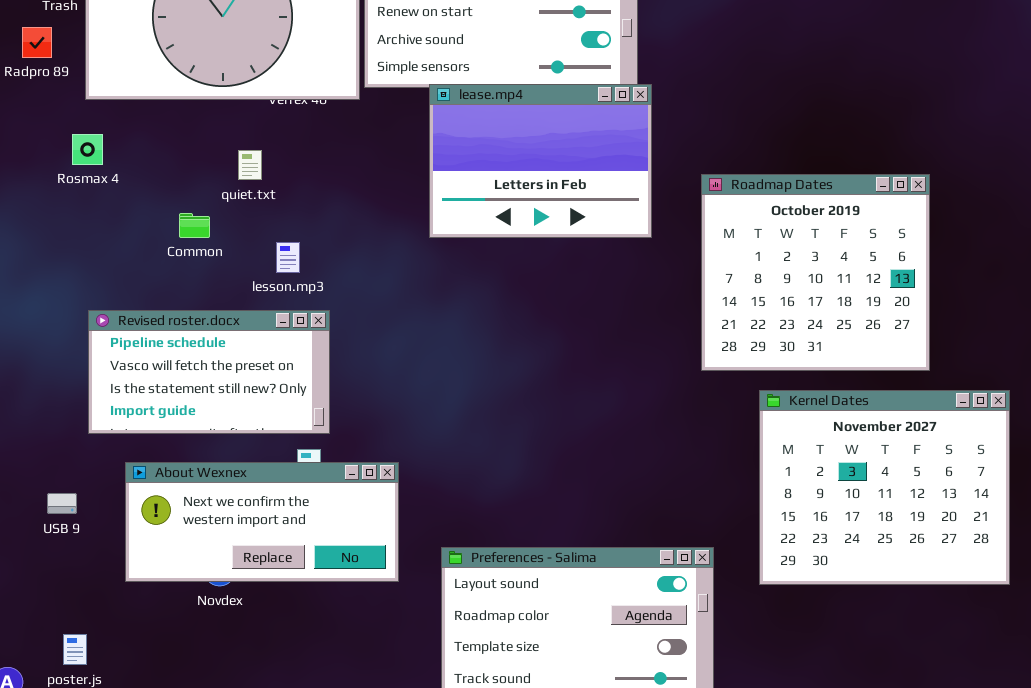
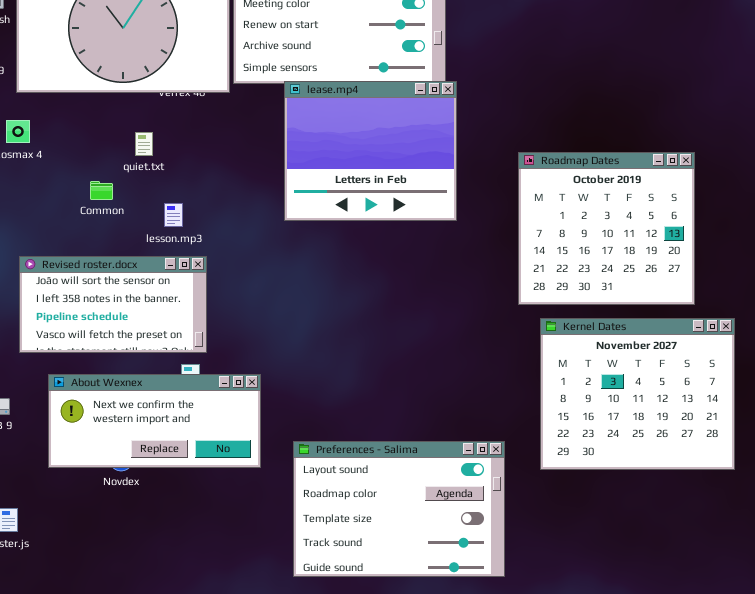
lease.mp4: [429,84,652,238] -> [284,81,457,221], resized
Roadmap Dates: [701,174,930,371] -> [518,152,695,305], moved
Revised roster.docx: [88,310,330,434] -> [19,256,207,353], scrolled up 2 rows

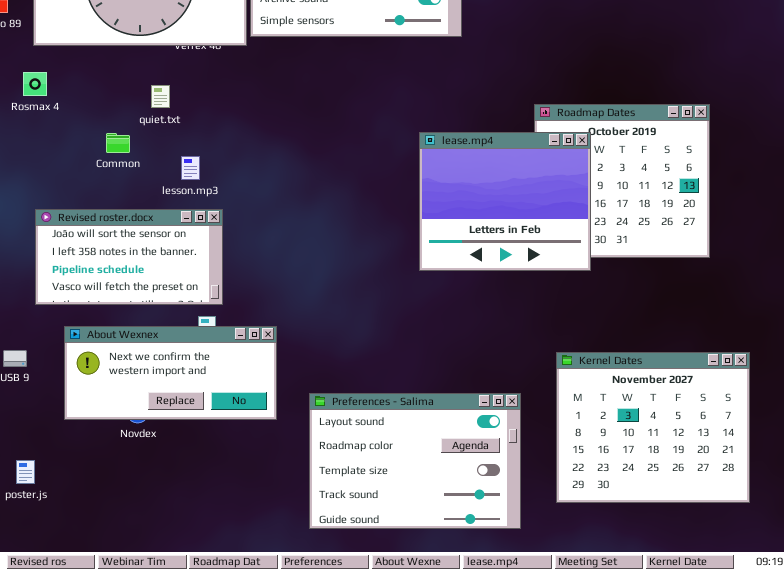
lease.mp4: [284,81,457,221] -> [419,132,591,271], moved
Kernel Dates: [540,318,735,470] -> [556,352,750,503], moved

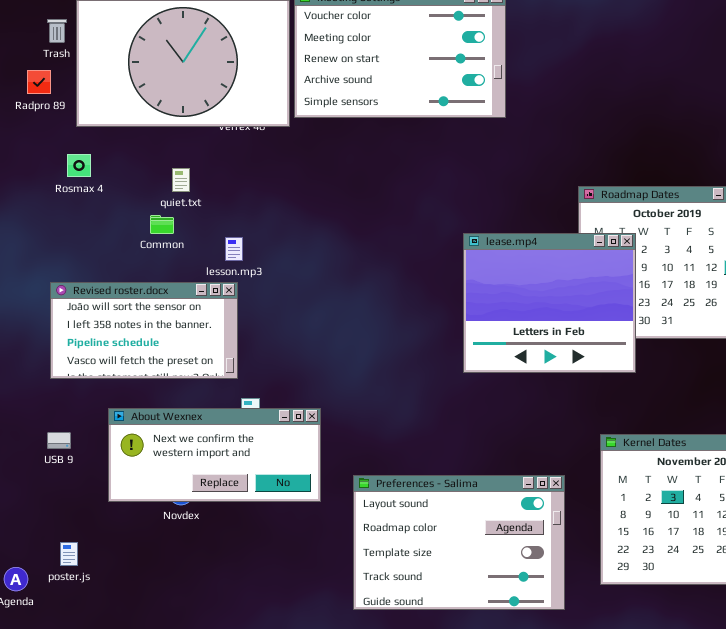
quiet.txt: [151,85,170,108] -> [172,168,190,192], moved
lease.mp4: [419,132,591,271] -> [463,233,636,373], moved
Revised roster.docx: [35,209,223,305] -> [50,282,238,379], moved

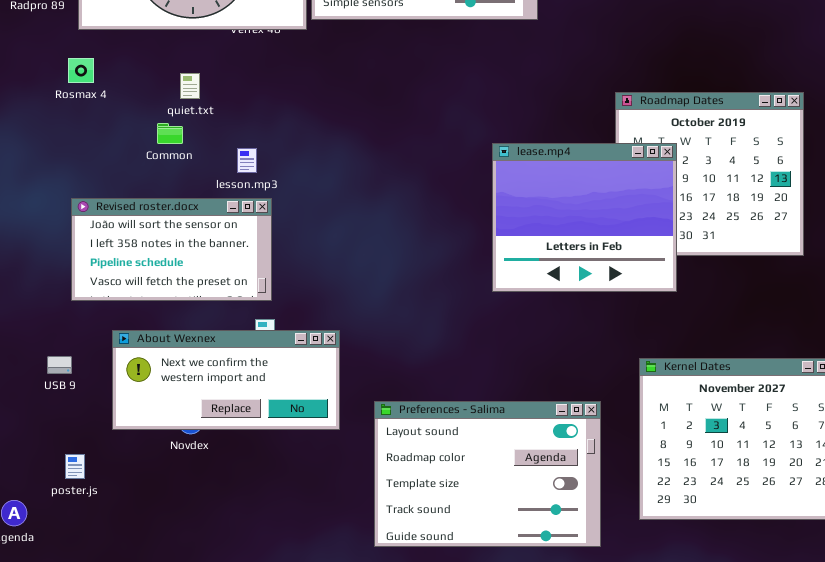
Revised roster.docx: [50,282,238,379] -> [71,198,272,301], moved
poster.js: [60,542,78,566] -> [65,454,85,479], moved

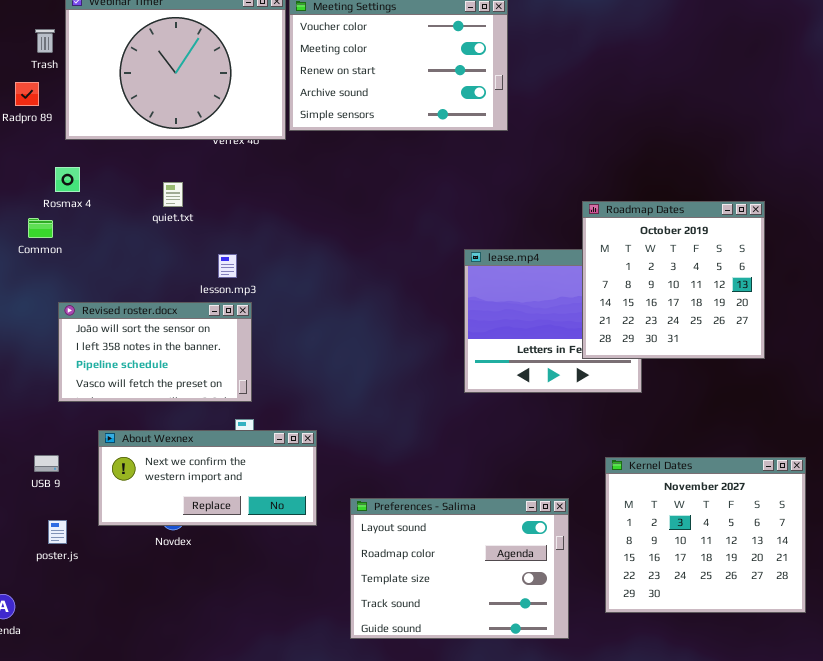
Roadmap Dates: [615,92,804,256] -> [582,201,765,359], raised
Common: [157,123,183,144] -> [28,218,53,238], moved
poster.js: [65,454,85,479] -> [48,520,67,544], moved

